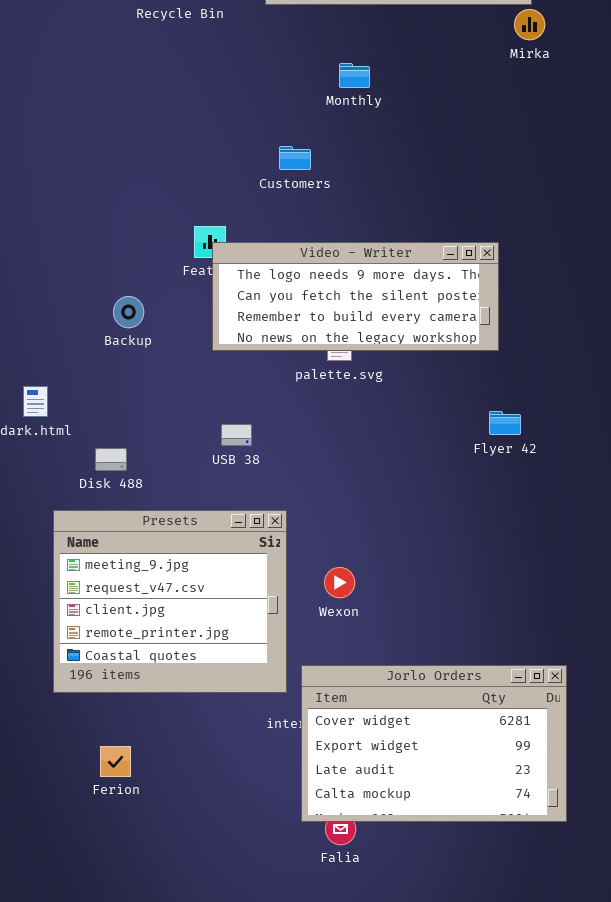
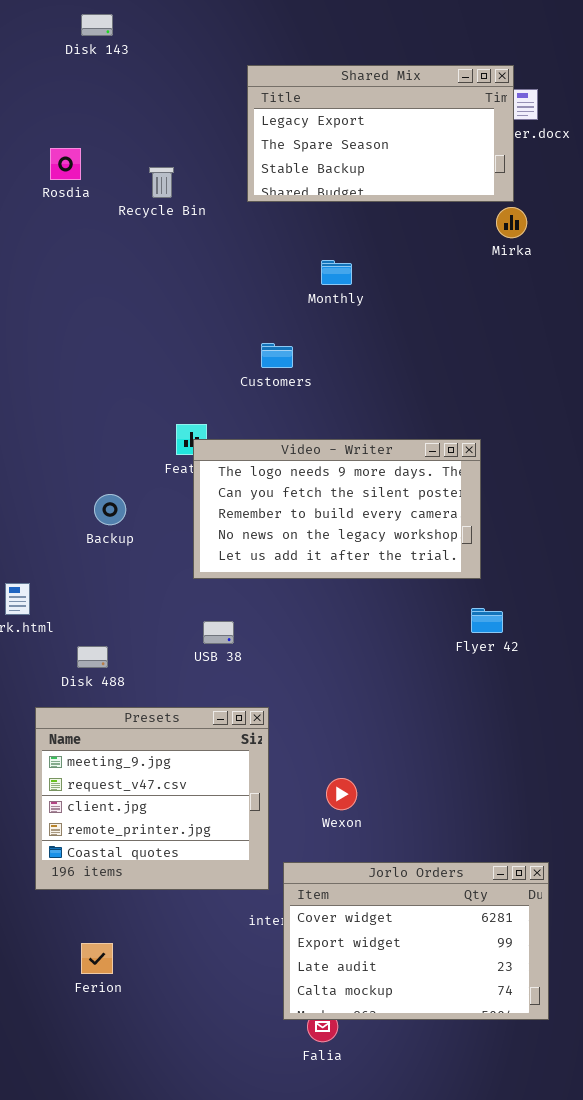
Video - Writer: [212,242,499,351] -> [193,439,481,579], resized
Wexon: [324,567,355,598] -> [326,778,357,810], moved

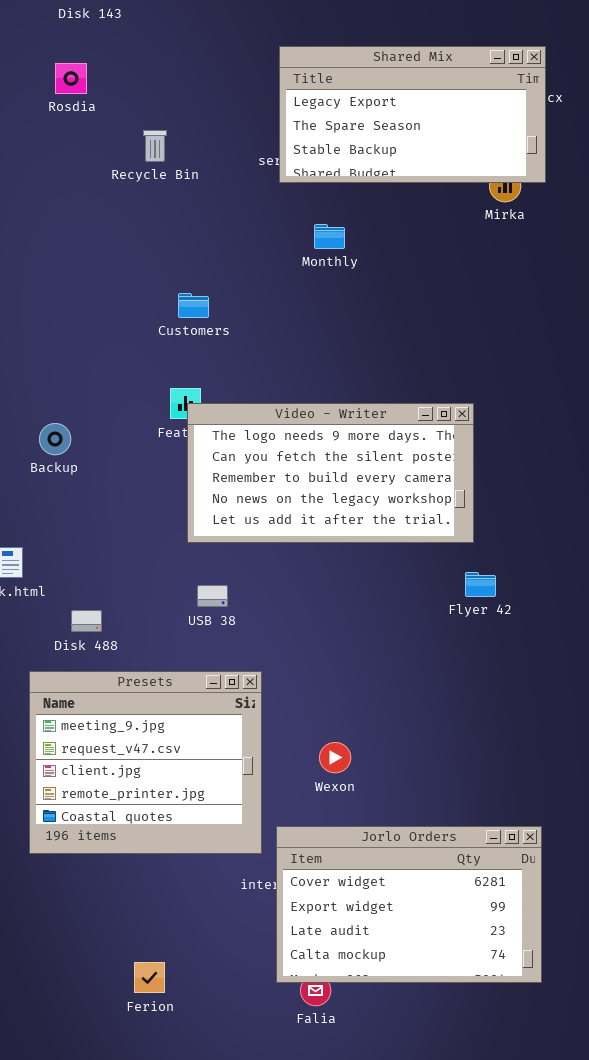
Shared Mix: [247,65,514,202] -> [279,46,546,183], moved
Rosdia: [50,148,81,180] -> [55,63,87,94], moved
Customers: [261,343,293,368] -> [178,293,209,318], moved
Backup: [94,494,126,525] -> [39,423,71,455], moved
Ferion: [81,943,113,974] -> [134,962,165,993], moved

